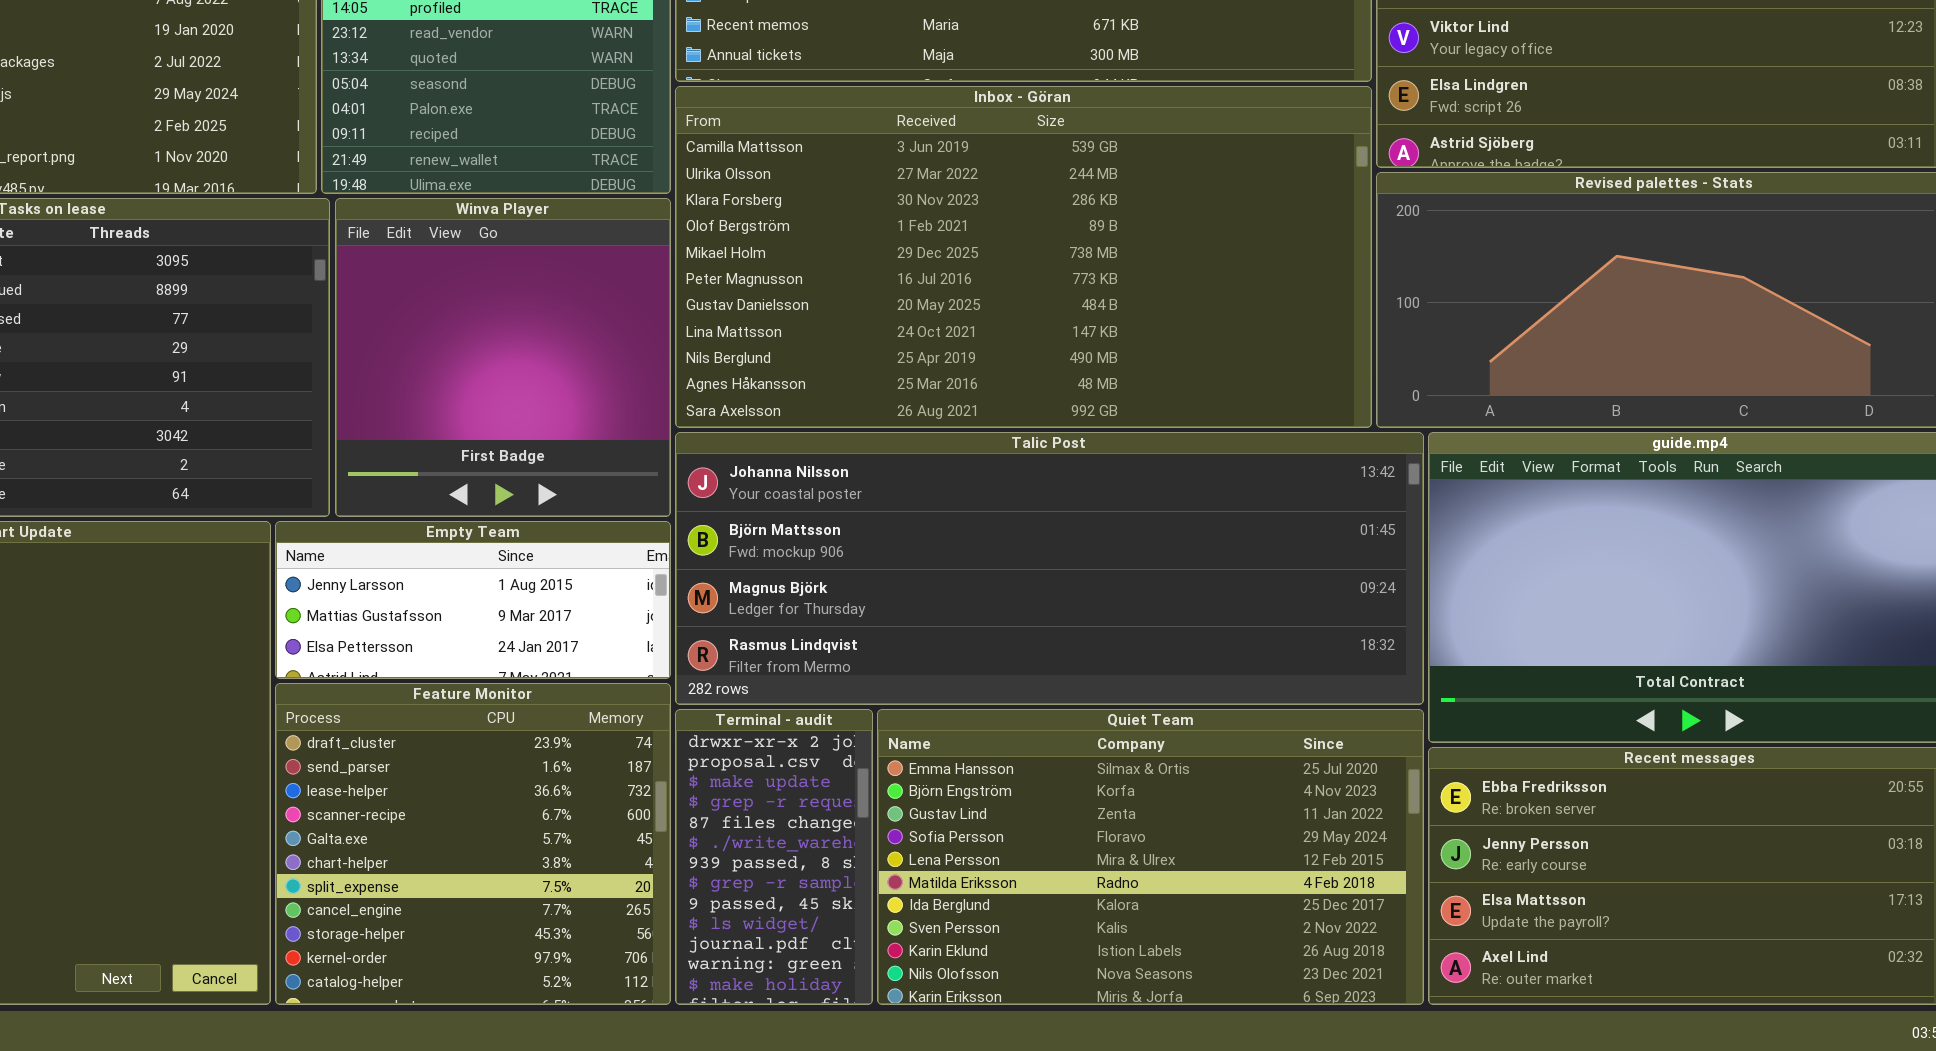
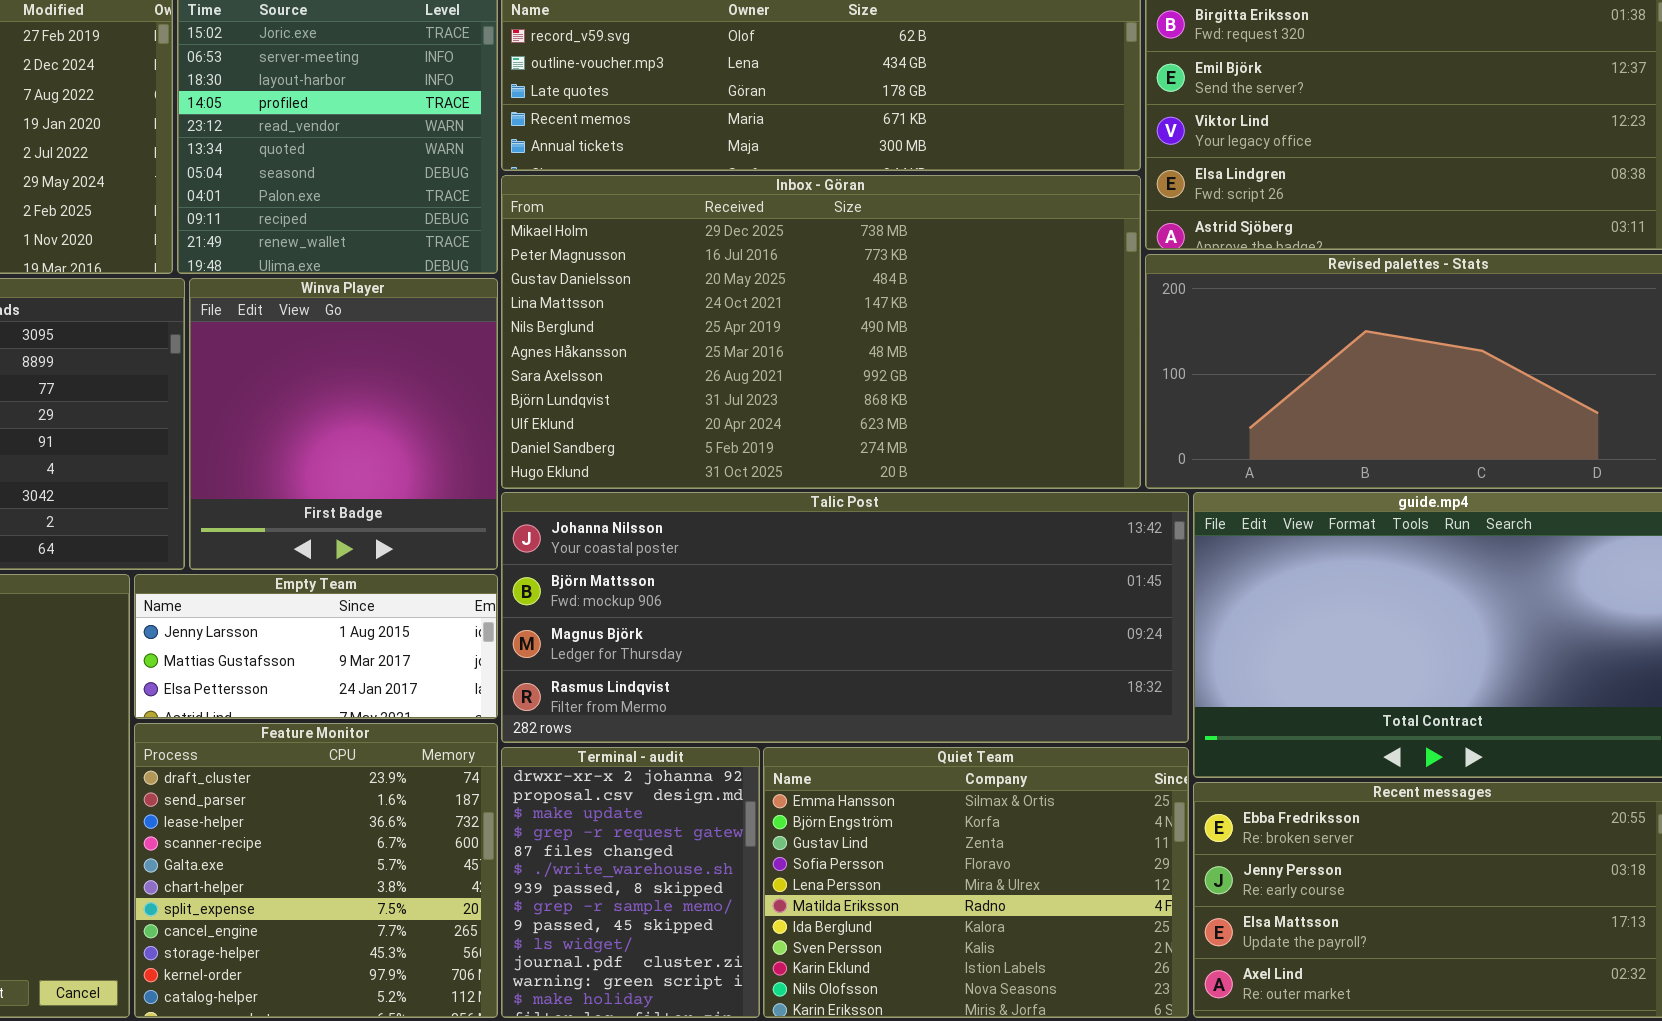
Inbox - Göran: [675,86,1372,428] -> [501,175,1141,489], scrolled down 4 rows
Terminal - audit: [675,709,873,1005] -> [501,747,760,1018], resized
Quiet Team: [877,709,1424,1005] -> [763,747,1189,1018], resized

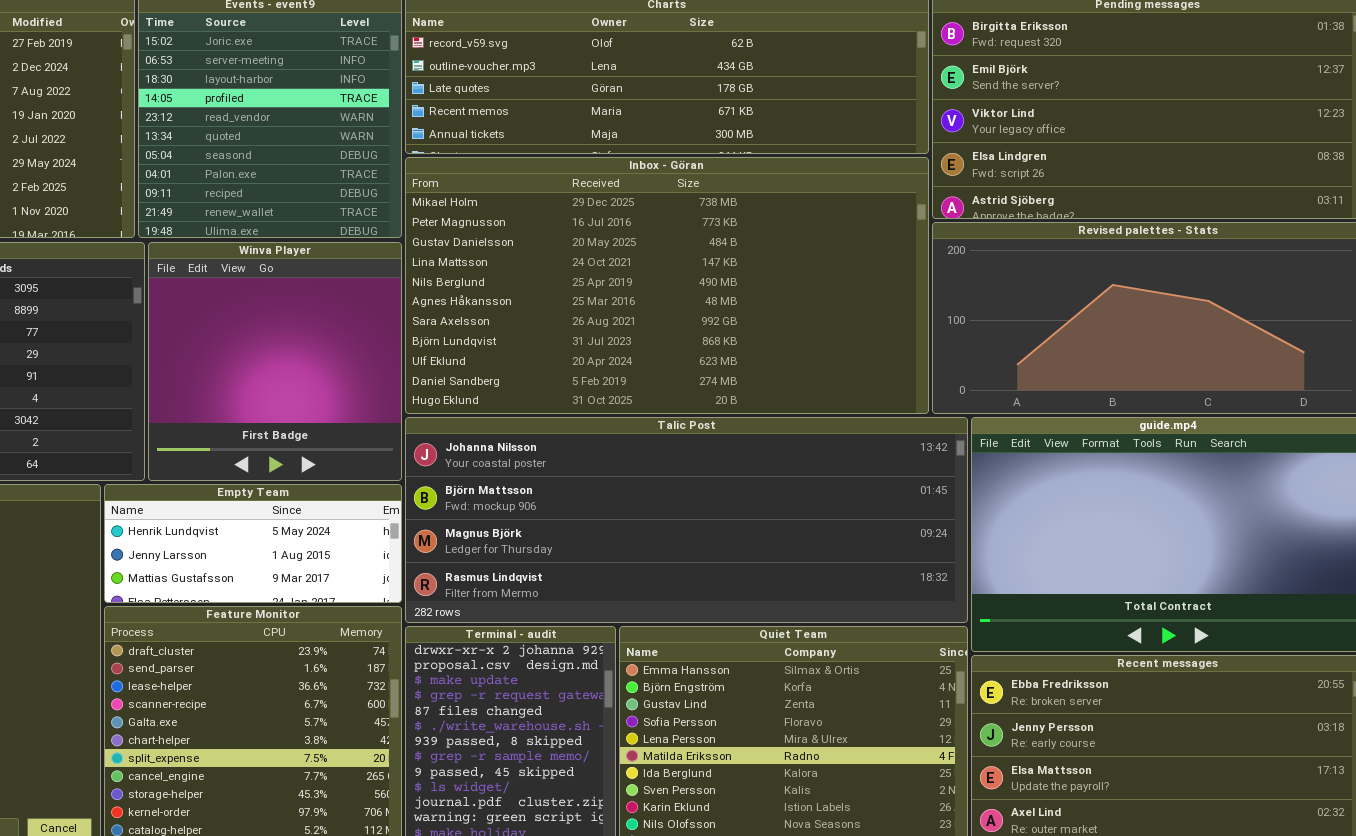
Empty Team: [134,574,498,719] -> [104,484,402,603], scrolled up 1 row

